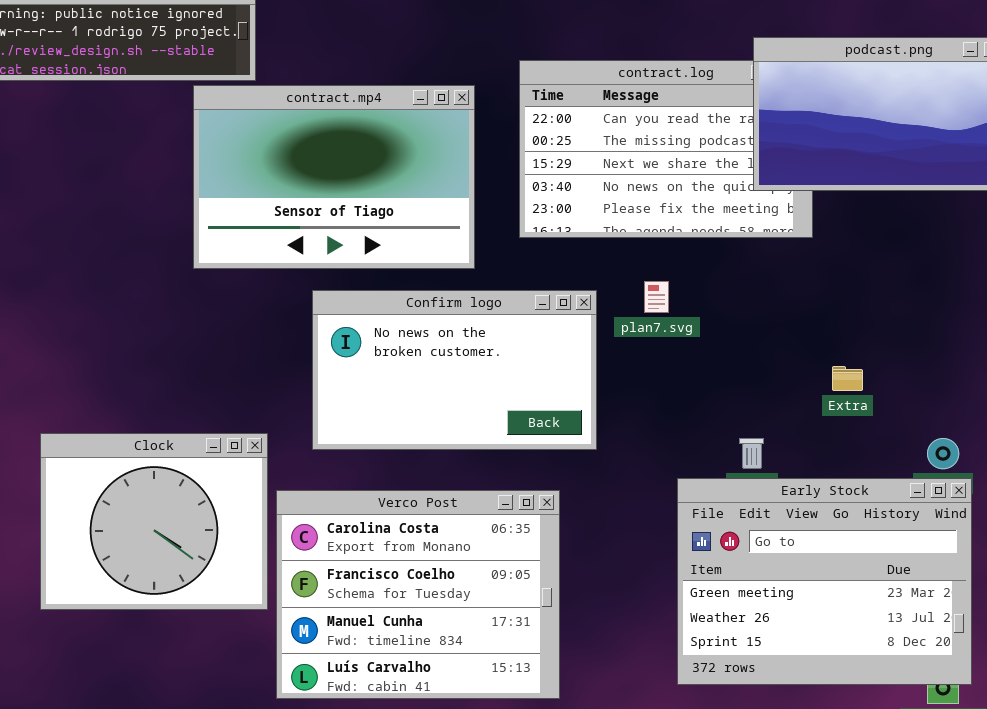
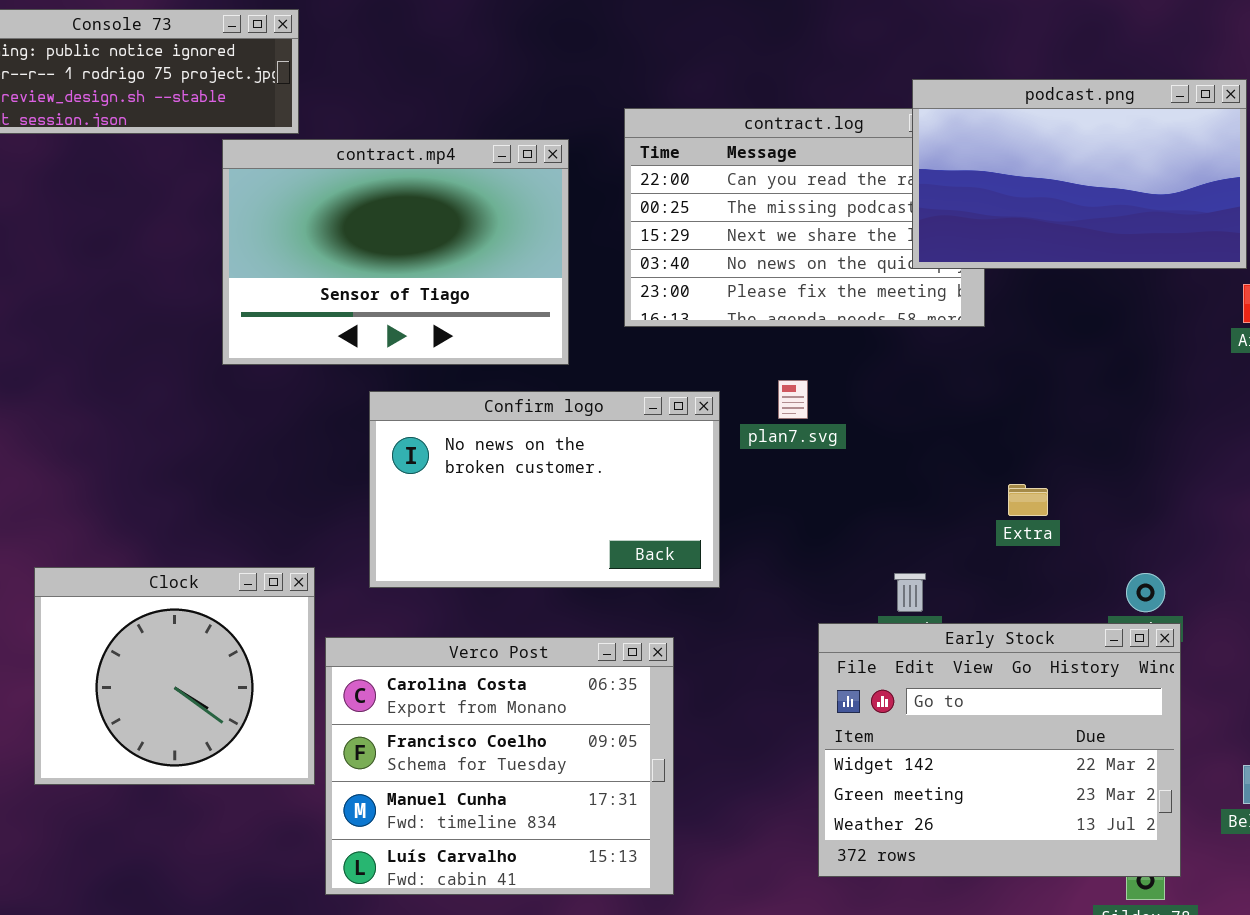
Early Stock: [677,478,972,685] -> [818,623,1181,877], scrolled up 1 row

